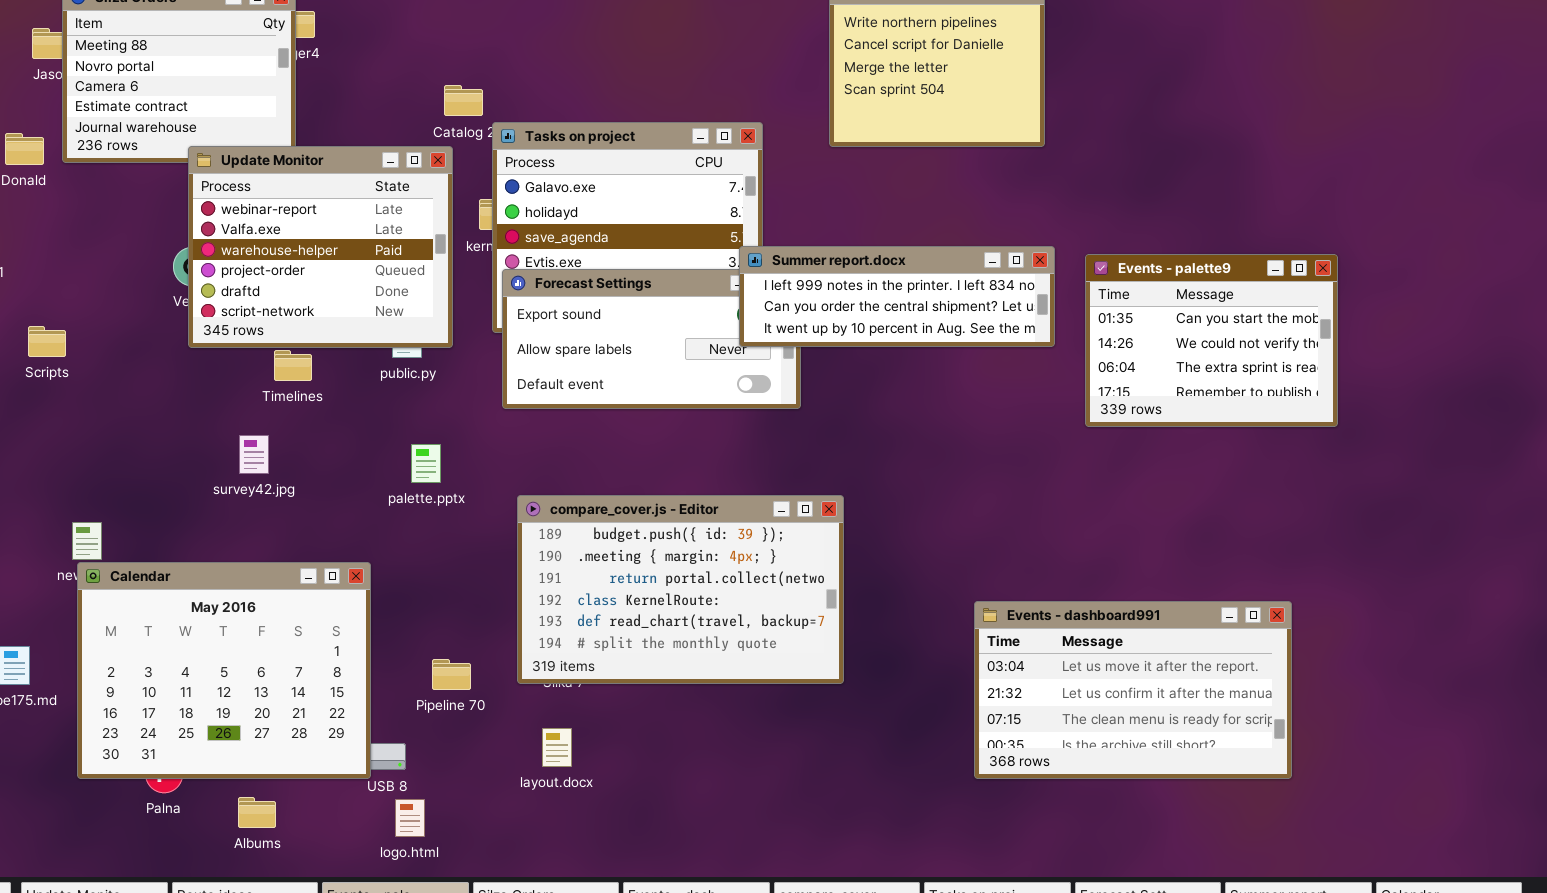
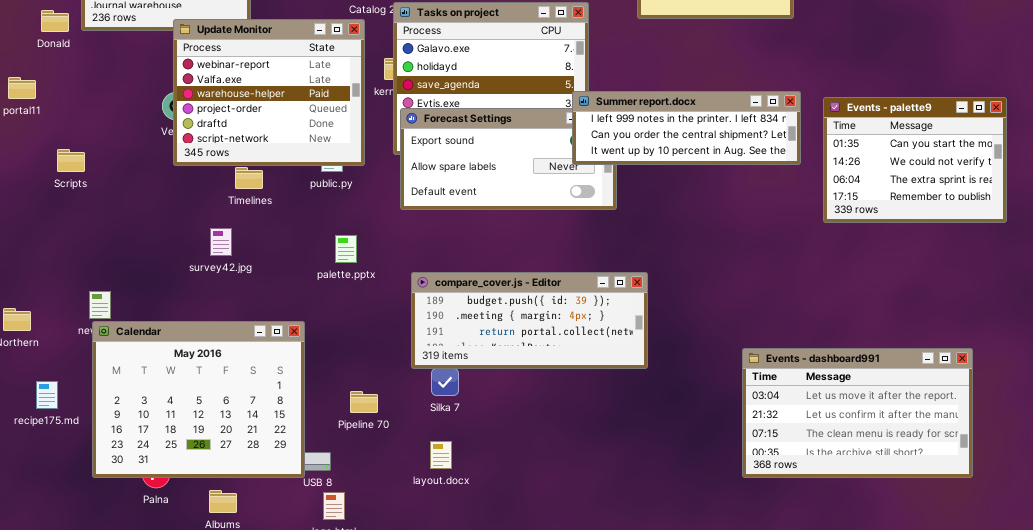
compare_cover.js - Editor: [517,495,844,684] -> [411,272,648,369], resized

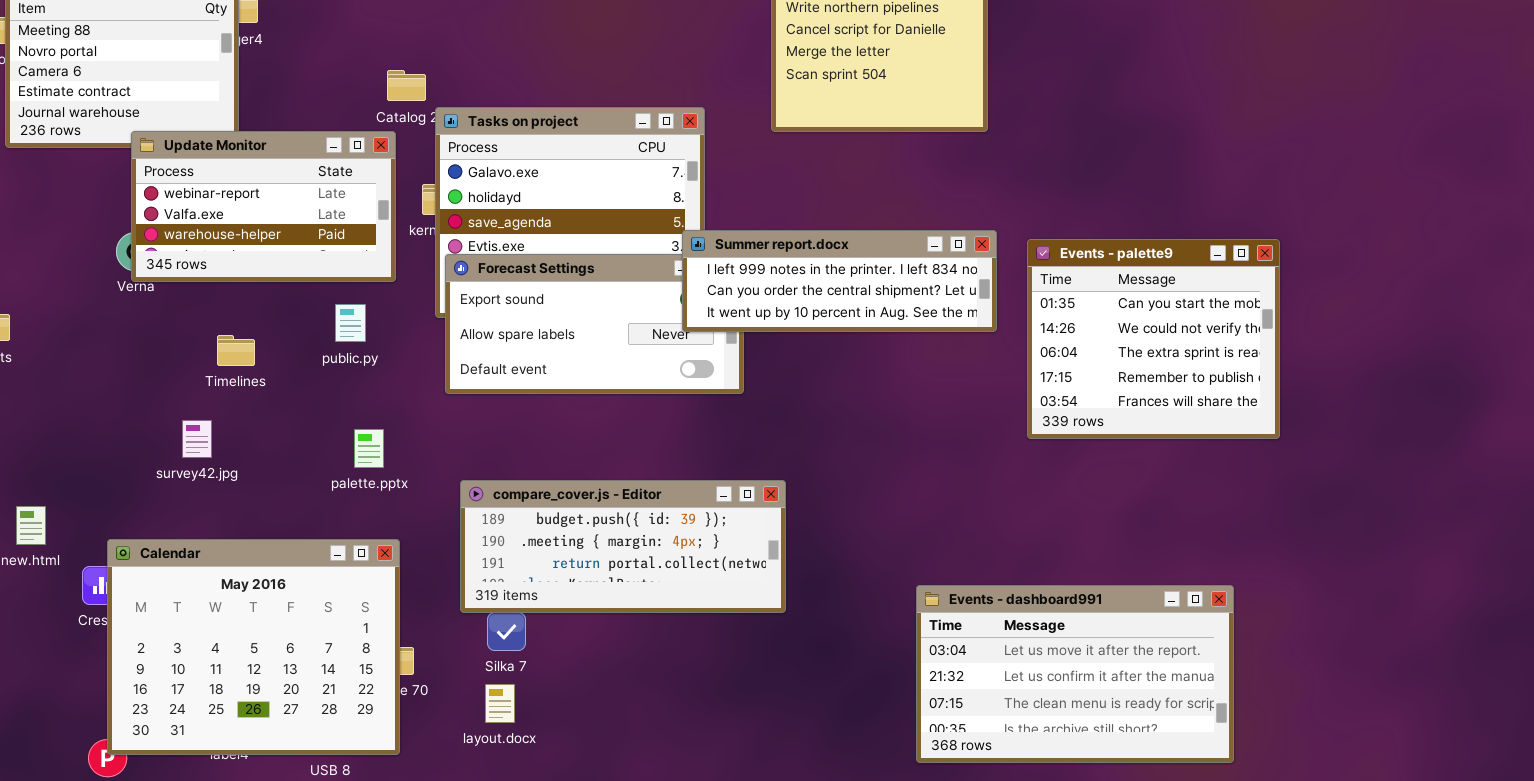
Update Monitor: [173,19,365,166] -> [131,131,396,282], resized
Events - palette9: [823,97,1007,223] -> [1027,239,1280,439], resized
Calendar: [92,321,305,478] -> [107,539,400,755], moved
layout.docx: [430,441,452,469] -> [485,684,515,723], moved

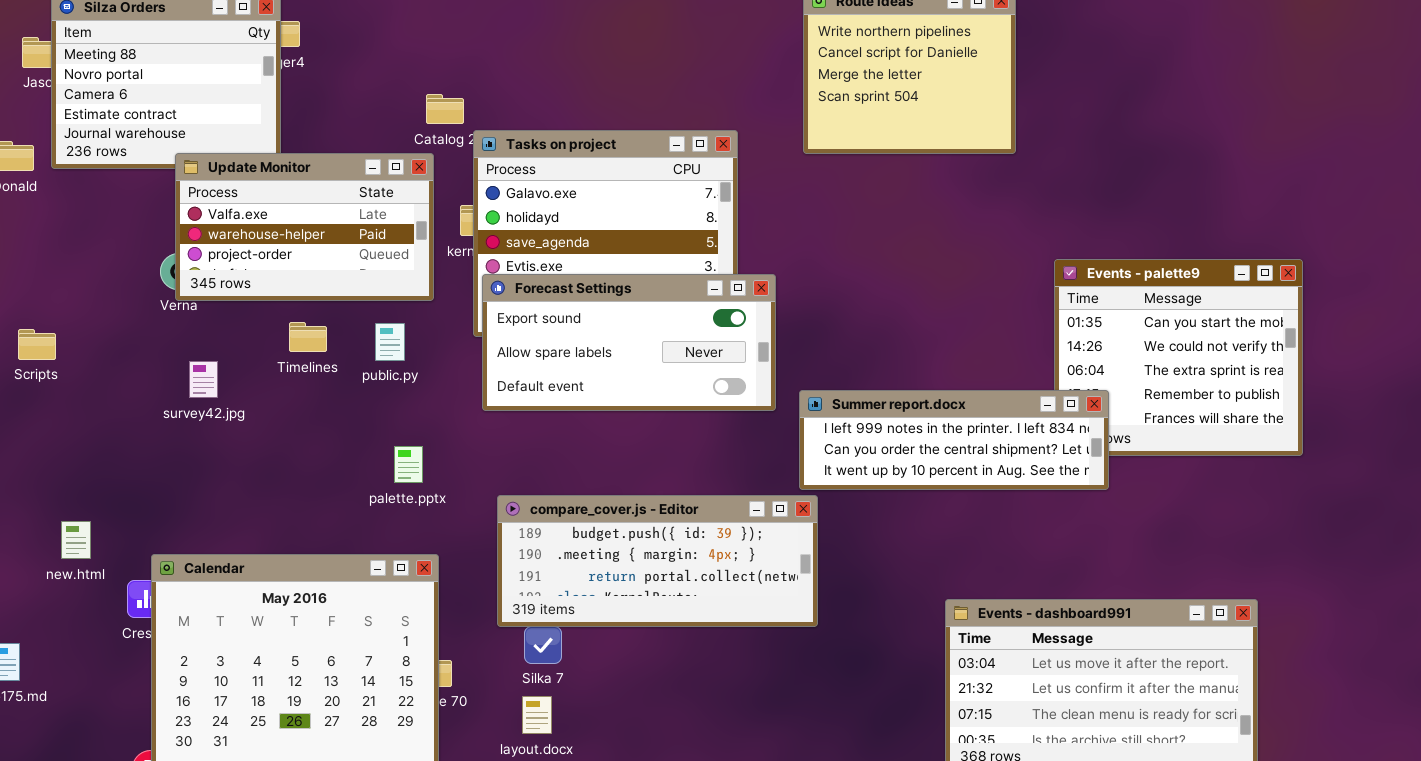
Update Monitor: [131,131,396,282] -> [175,153,434,301], scrolled down 1 row
Summer report.docx: [682,230,997,332] -> [799,390,1109,490], moved
Timelines: [217,335,255,366] -> [289,322,327,352], moved
survey42.jpg: [182,420,212,458] -> [189,361,218,398], moved

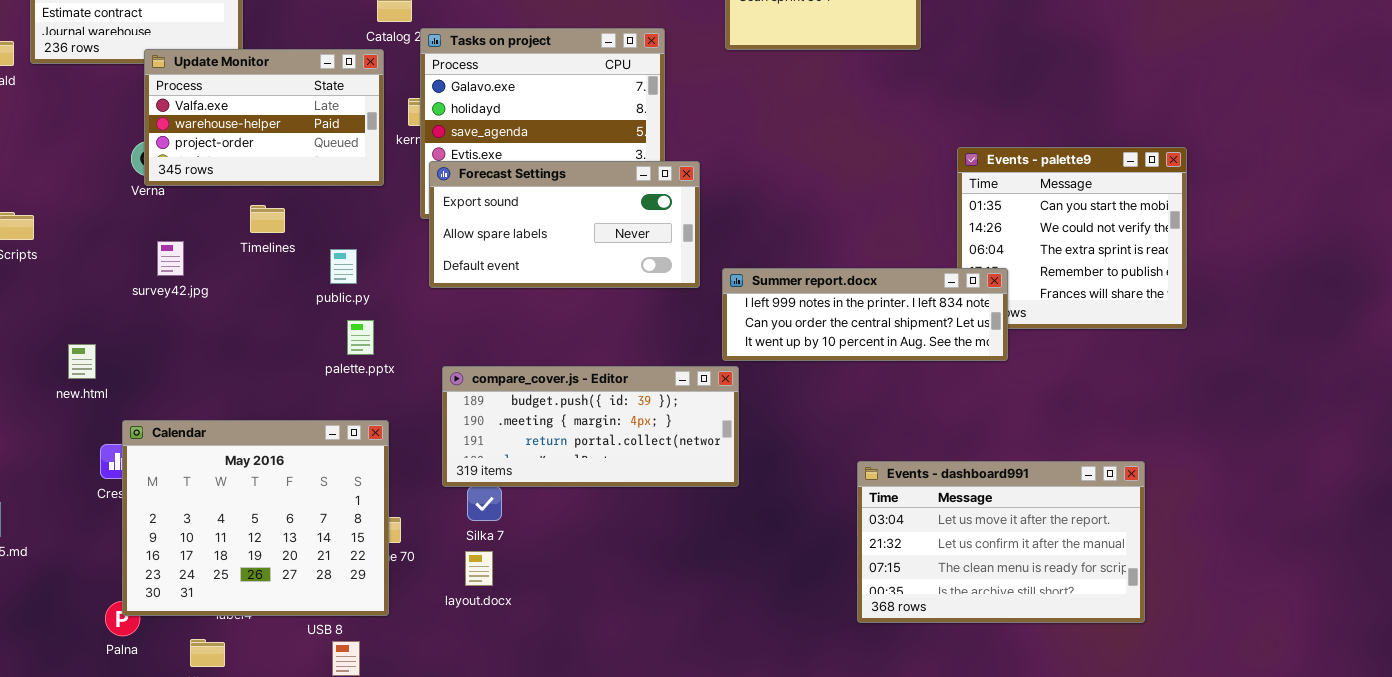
public.py: [375,323,405,361] -> [330,249,357,284], moved
new.html: [61,521,91,559] -> [68,344,96,379], moved

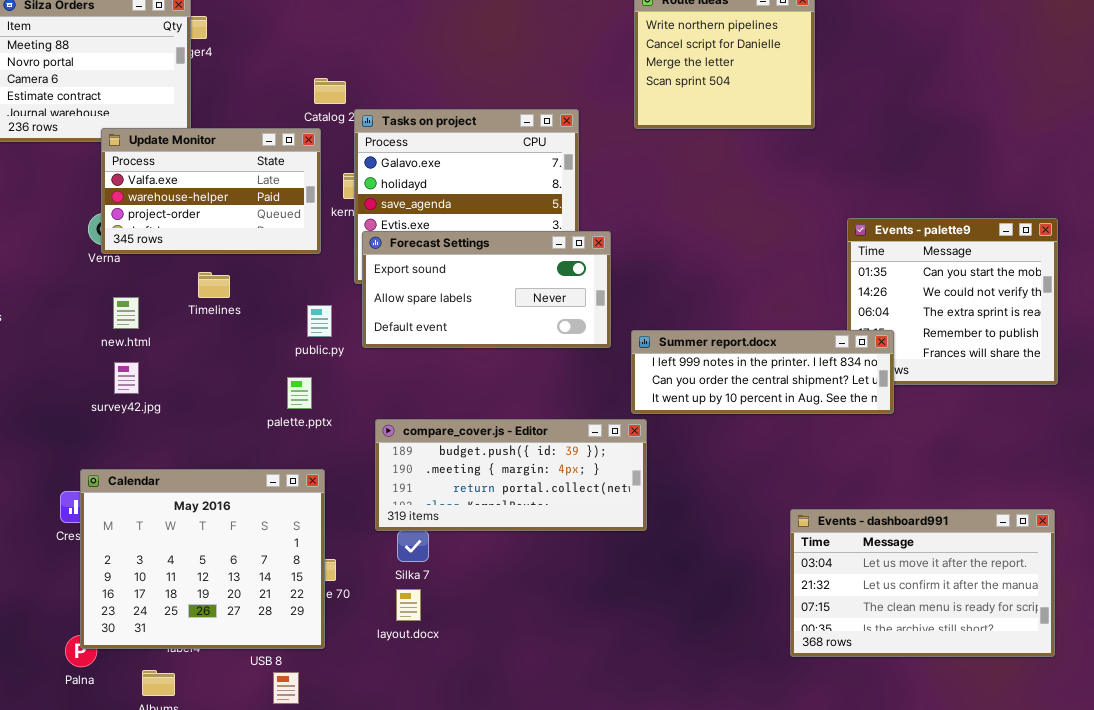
survey42.jpg: [157,241,184,276] -> [114,362,139,394], moved
public.py: [330,249,357,284] -> [307,305,332,337], moved
new.html: [68,344,96,379] -> [113,297,139,329], moved
Events - dashboard991: [857,461,1145,623] -> [790,509,1055,657], moved

